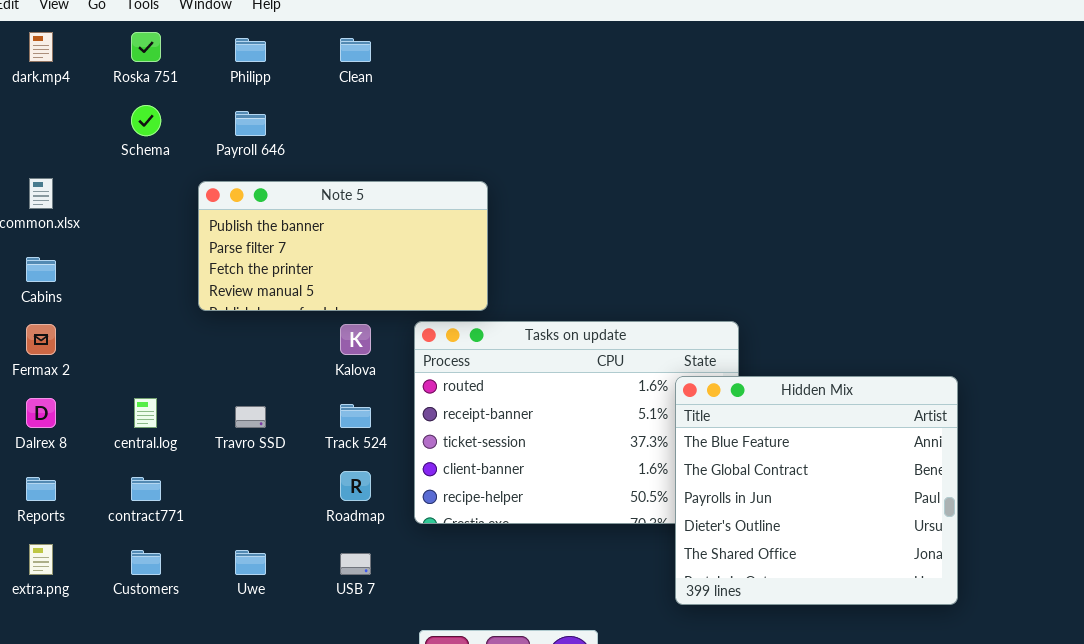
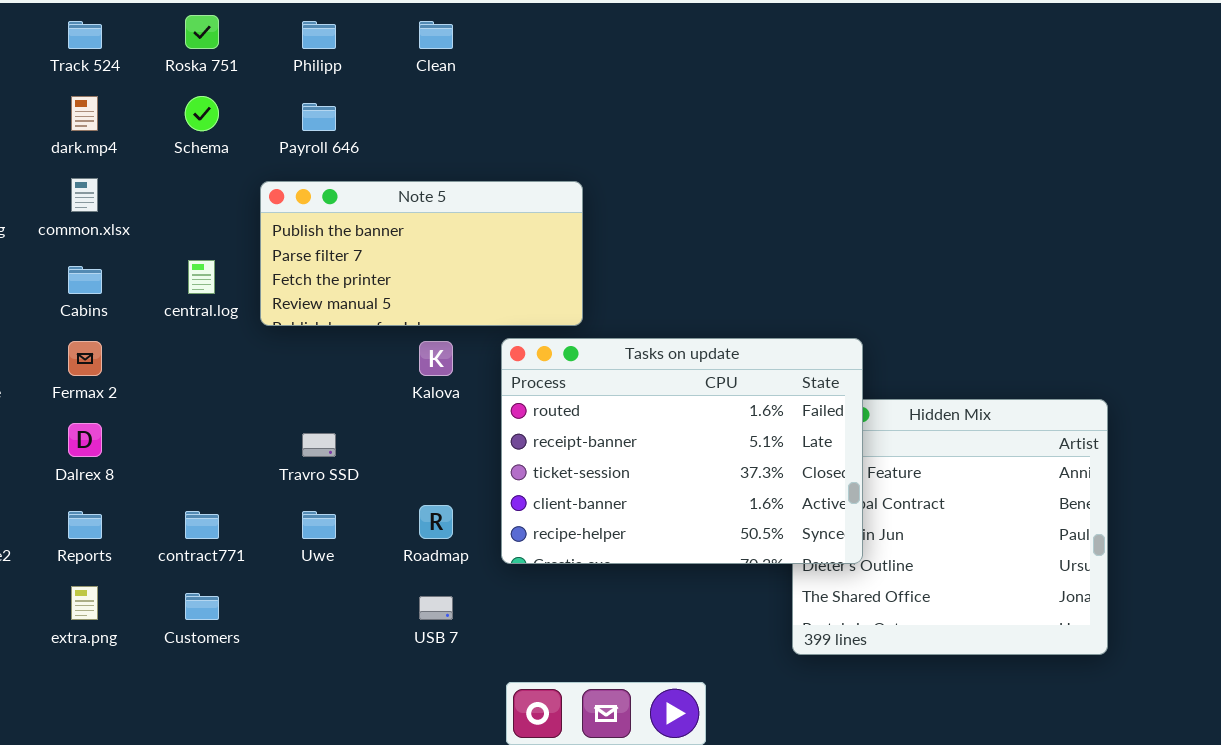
dark.mp4: [29,32,53,62] -> [71,96,98,131], moved
Tasks on update: [414,321,739,524] -> [501,338,863,564], raised
central.log: [134,398,157,428] -> [188,260,215,294], moved
Track 524: [340,404,371,428] -> [68,21,102,49], moved
Uwe: [235,550,266,575] -> [302,511,336,539], moved

